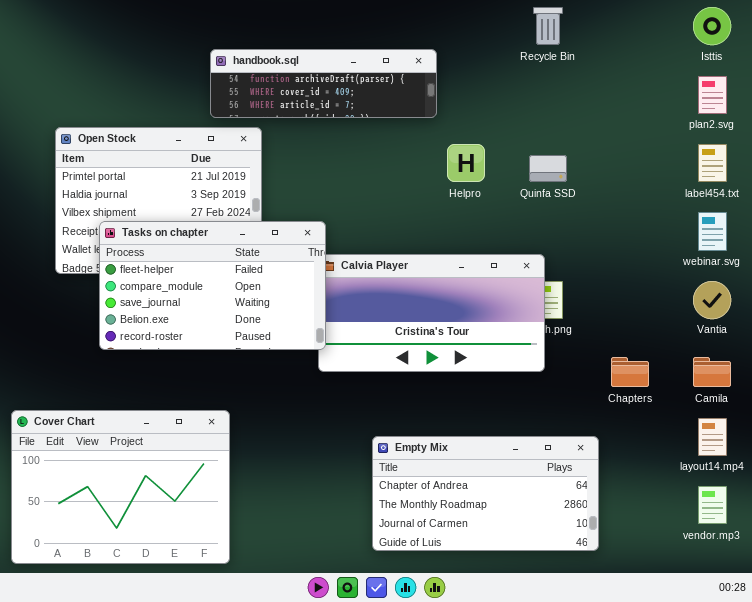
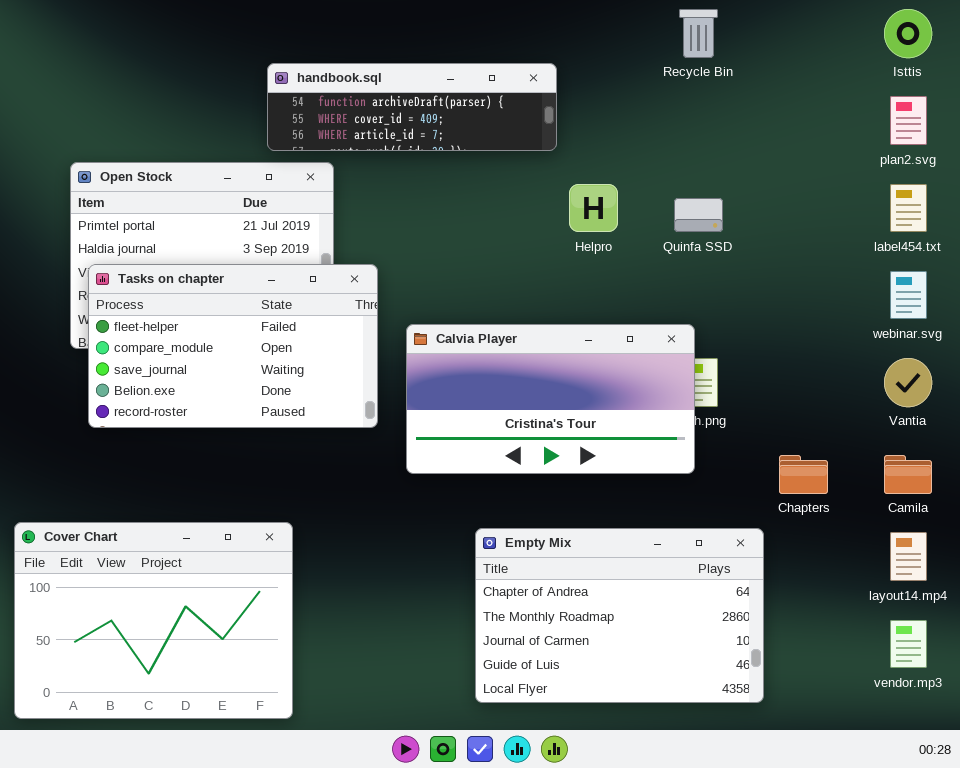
Tasks on chapter: [99,221,326,350] -> [88,264,378,428], moved
Empty Mix: [372,436,599,551] -> [475,528,764,703], resized

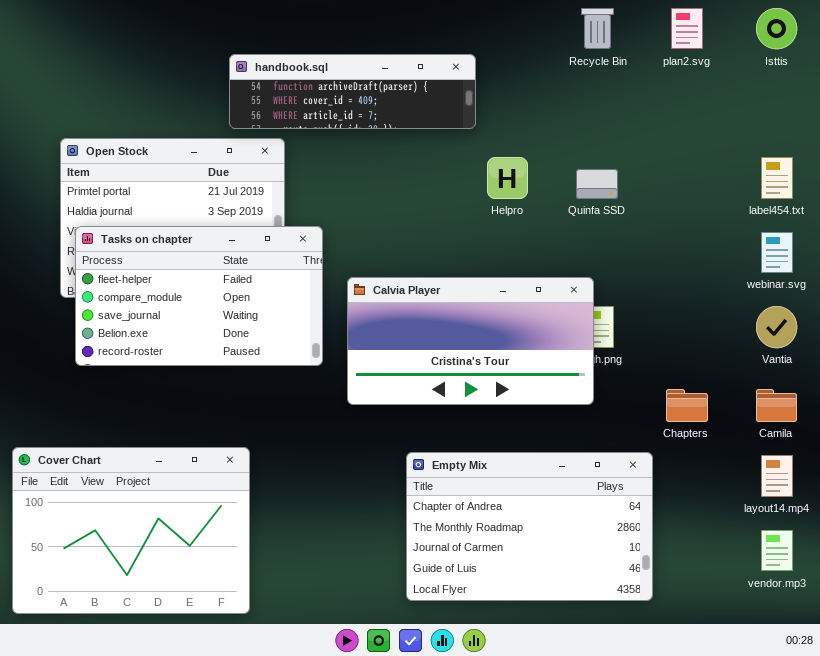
plan2.svg: [890,96,927,145] -> [671,8,703,49], moved

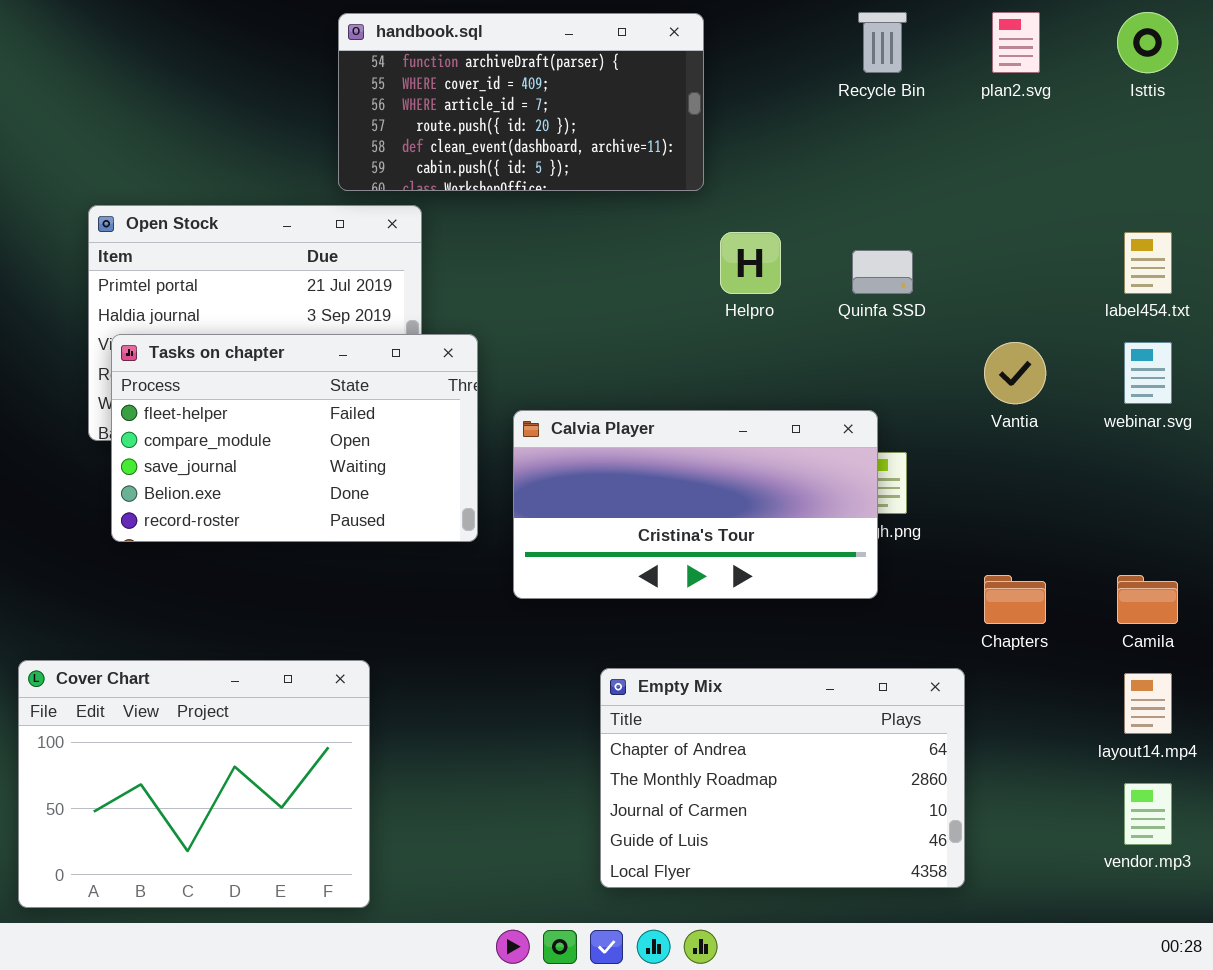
handbook.sql: [229,54,476,129] -> [338,13,704,191], resized
Vantia: [756,306,797,348] -> [984,342,1046,404], moved

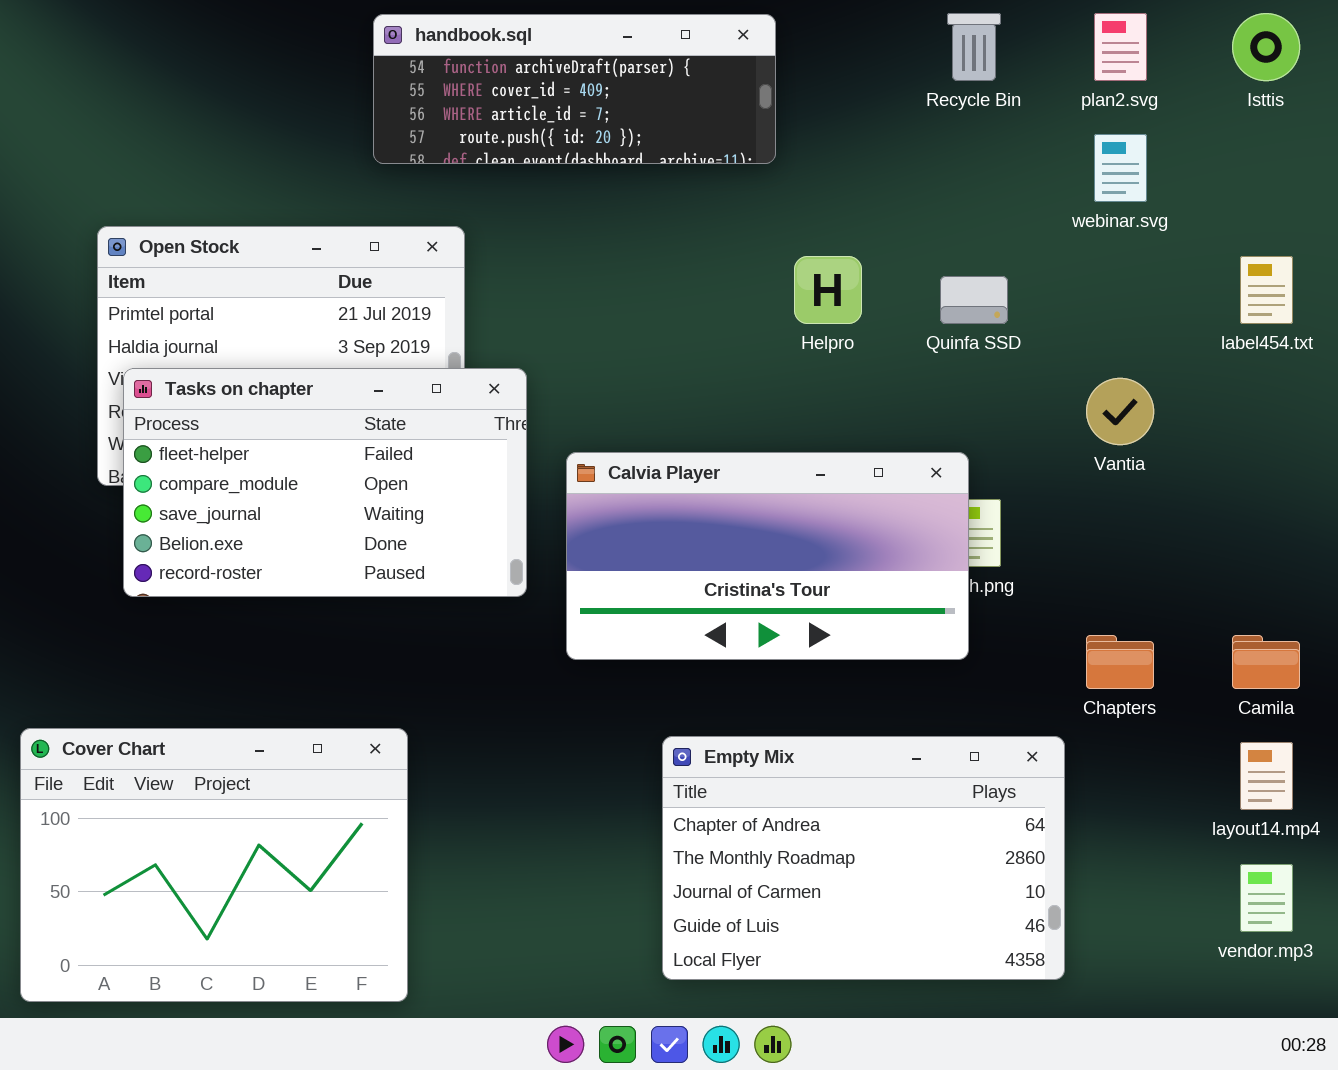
handbook.sql: [338,13,704,191] -> [373,14,776,164], resized
webinar.svg: [1124,342,1172,404] -> [1094,134,1147,202], moved

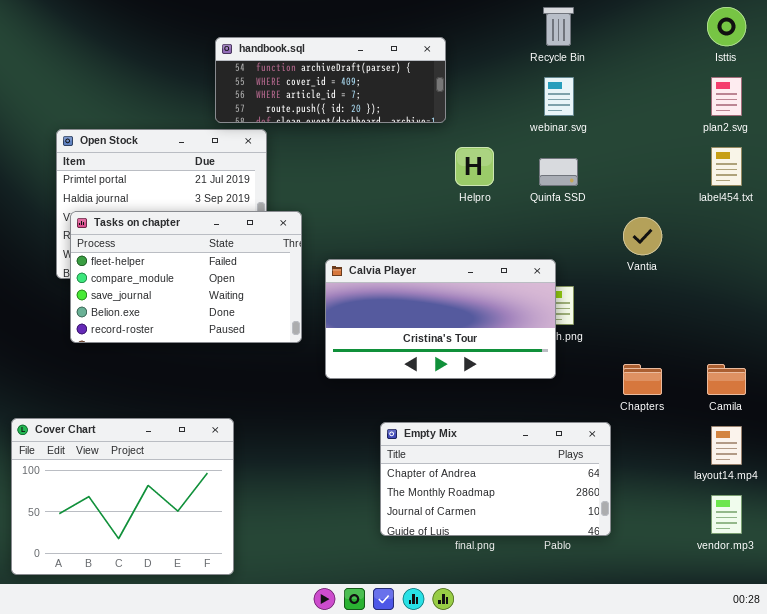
plan2.svg: [1094,13,1147,81] -> [711,77,742,116], moved
handbook.sql: [373,14,776,164] -> [215,37,446,123], moved
webinar.svg: [1094,134,1147,202] -> [544,77,574,116], moved
Empty Mix: [662,736,1065,980] -> [380,422,611,536], resized

